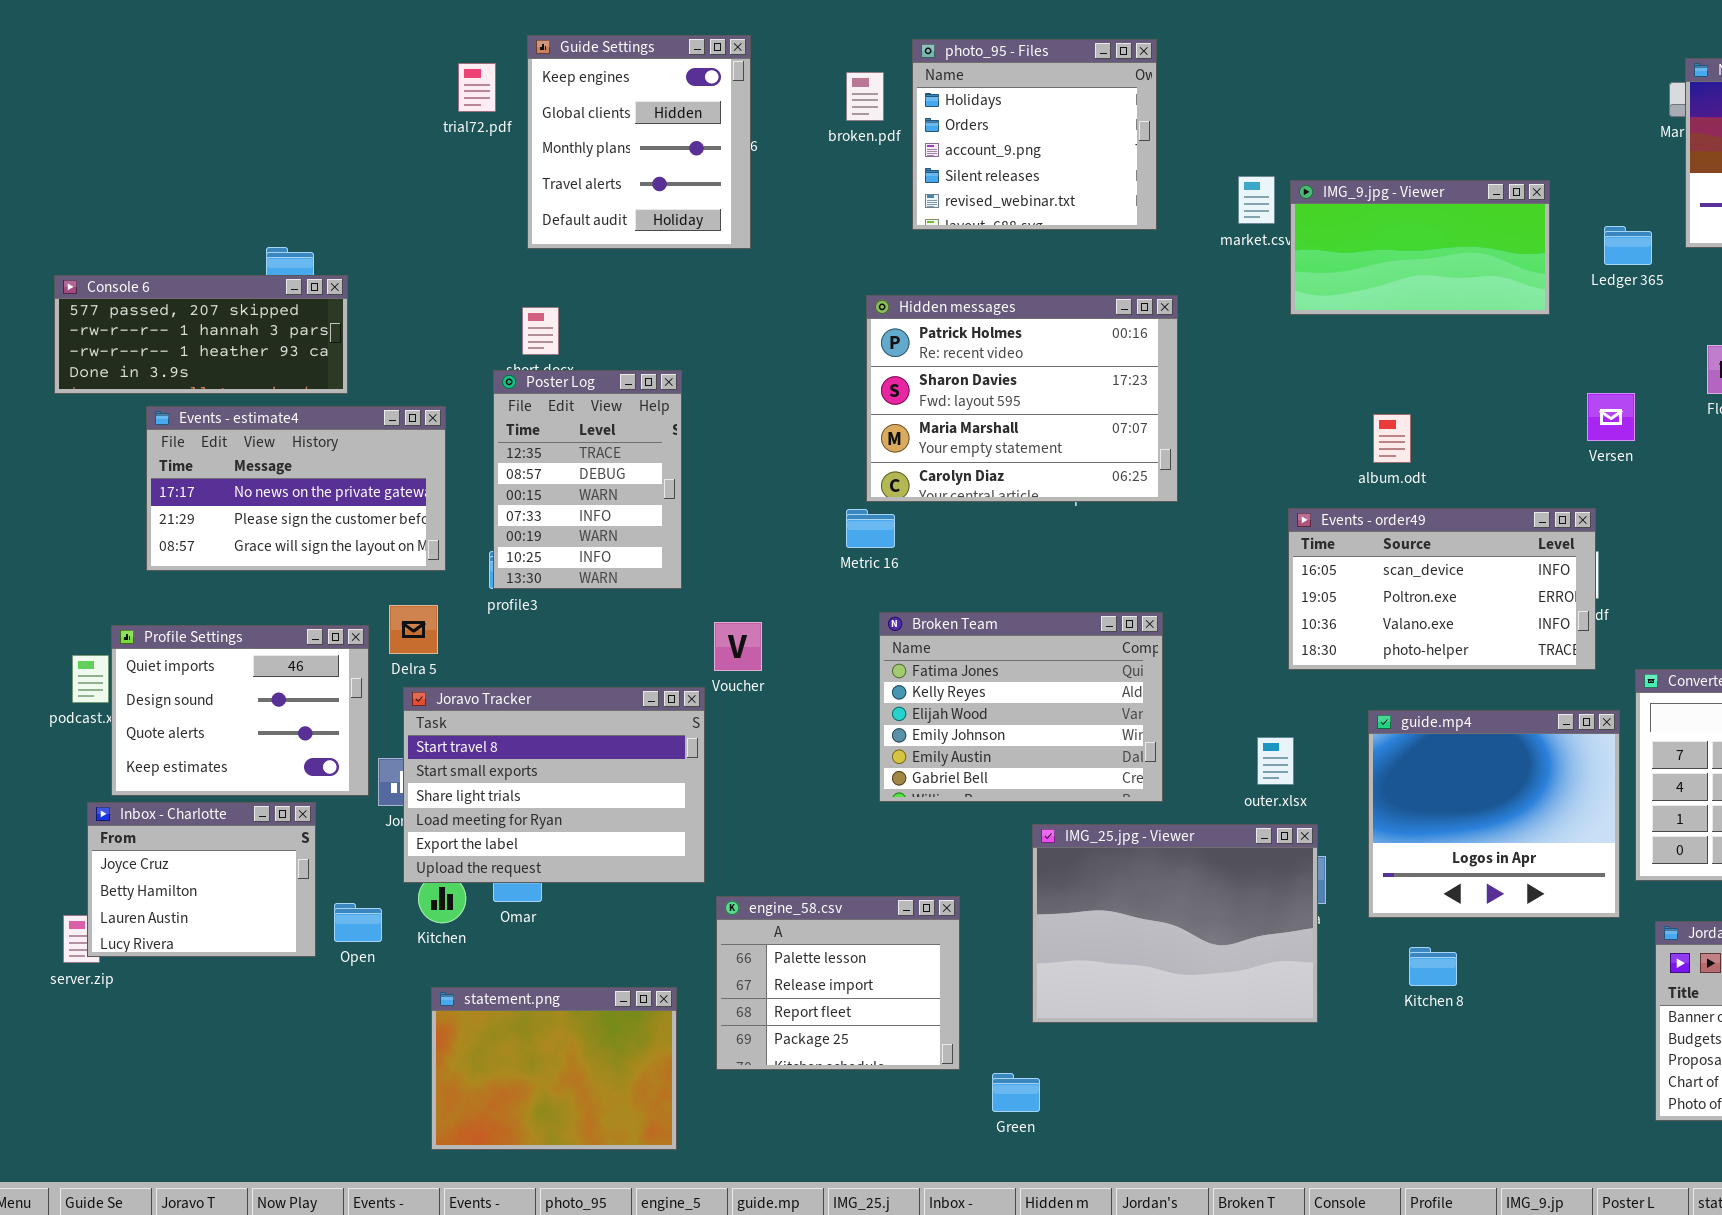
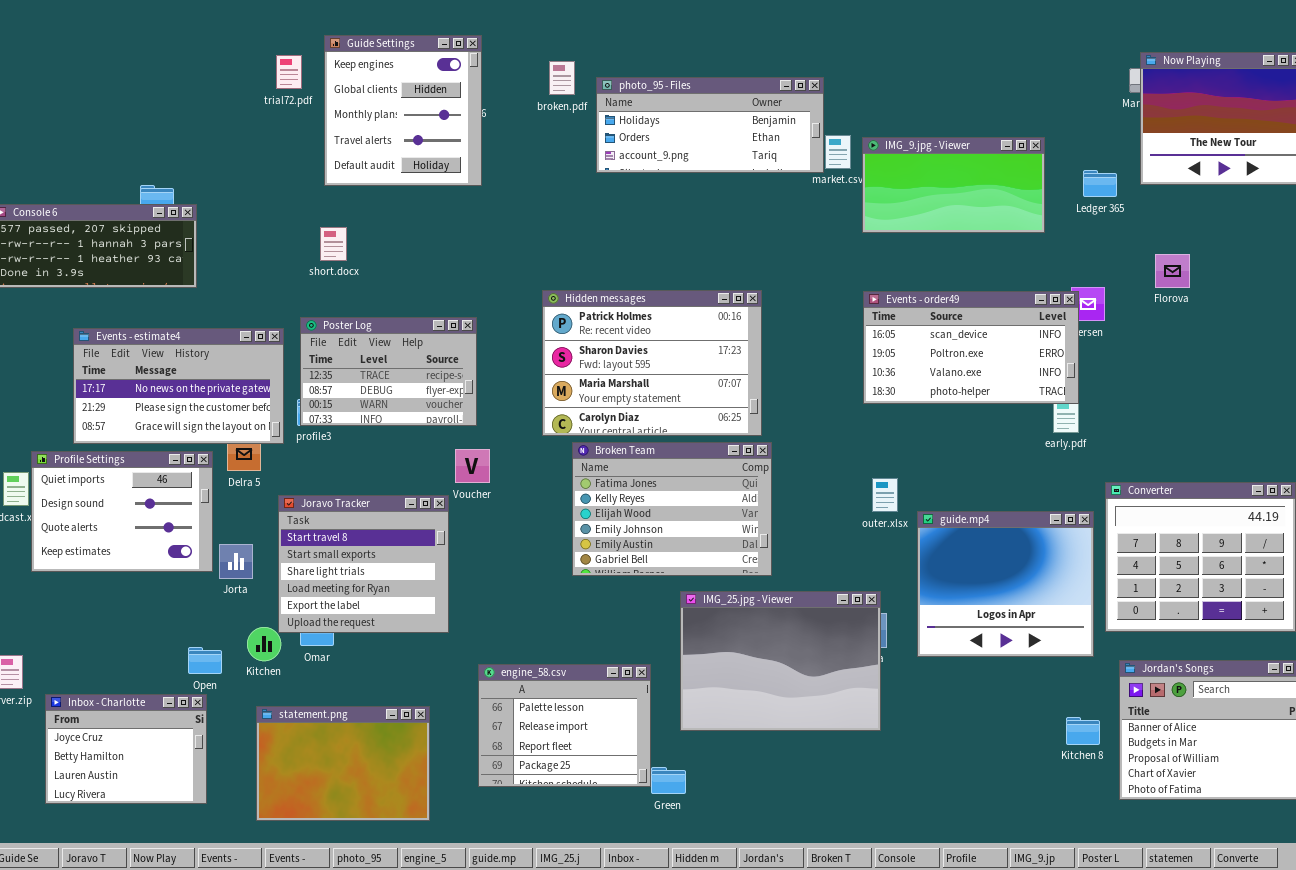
photo_95 - Files: [912,39,1157,230] -> [596,77,824,173], resized
Hidden messages: [866,295,1178,502] -> [542,290,762,436], moved
Poster Log: [493,370,682,589] -> [300,317,477,426], resized
Events - estimate4: [146,406,446,571] -> [73,328,284,444], moved
Events - order49: [1288,508,1596,670] -> [863,291,1079,404], moved
Joravo Tracker: [403,687,705,883] -> [278,495,449,633], resized
outer.xlsx: [1257,737,1294,785] -> [872,478,898,512], moved
Inbox - Charlotte: [87,802,316,957] -> [45,694,207,804], moved
engine_58.csv: [716,896,960,1070] -> [478,664,651,787], moved
Kitchen 8: [1409,947,1457,986] -> [1066,717,1100,745], moved

